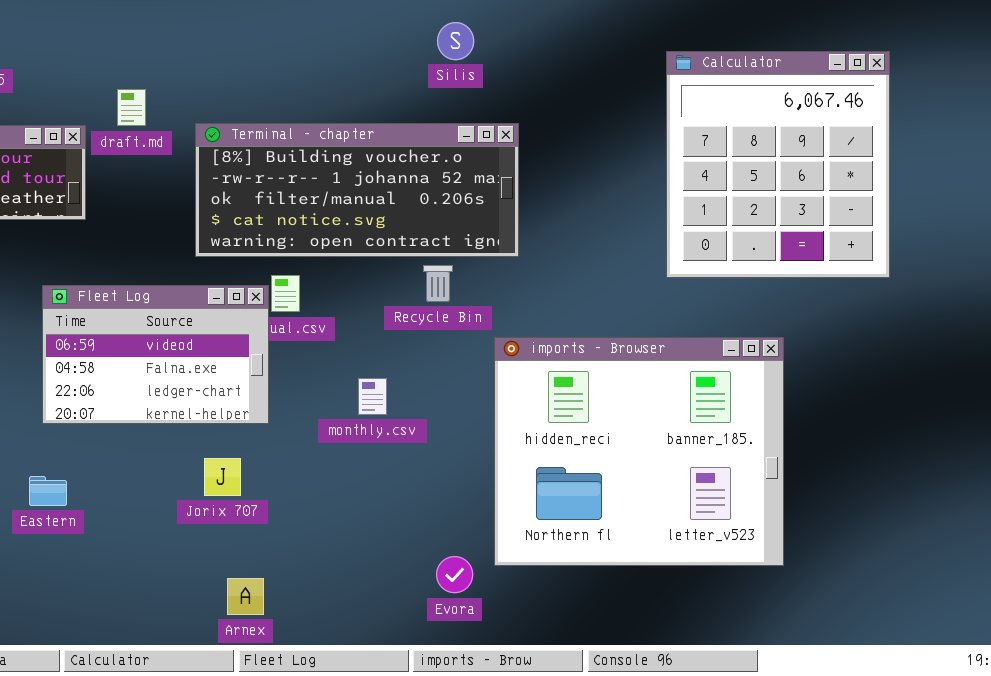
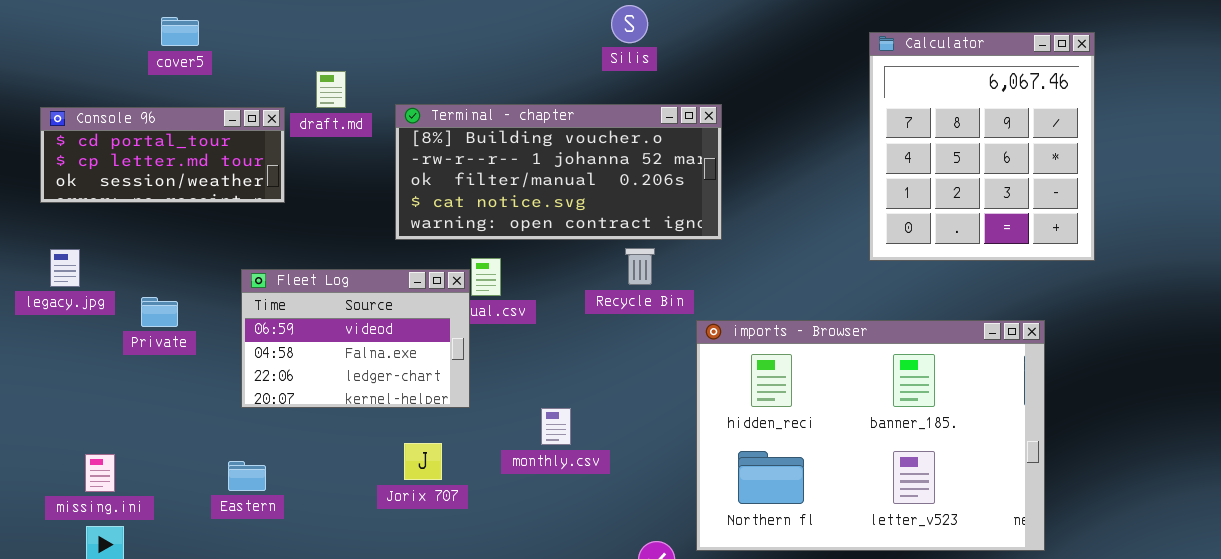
Silis: [437,22,474,60] -> [611,5,648,43], moved
imports - Browser: [494,337,784,566] -> [696,320,1045,551], resized
monthly.csv: [358,378,387,415] -> [541,408,571,445], moved

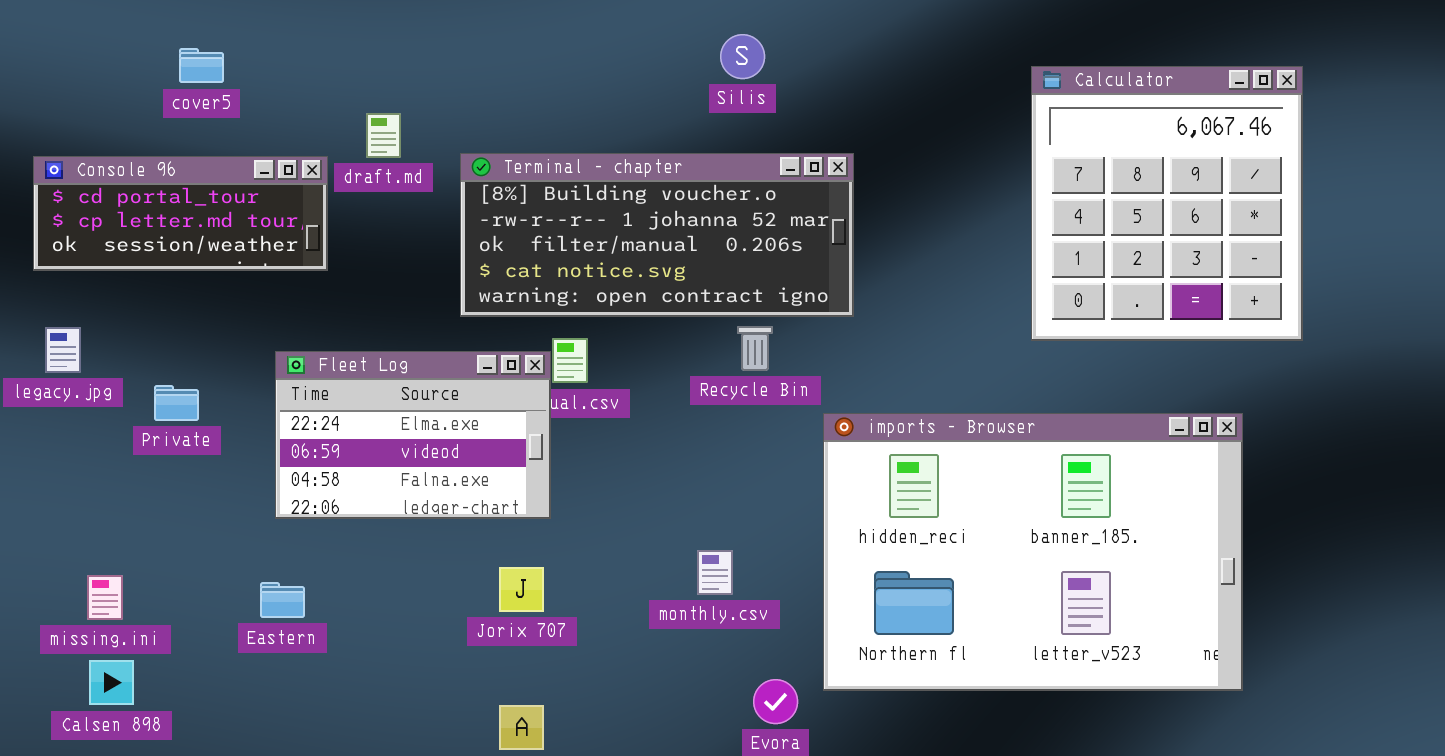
Fleet Log: [241,269,470,408] -> [275,351,551,519], scrolled up 1 row
monthly.csv: [541,408,571,445] -> [697,550,733,595], moved
Jorix 707: [404,443,442,480] -> [499,567,544,612], moved

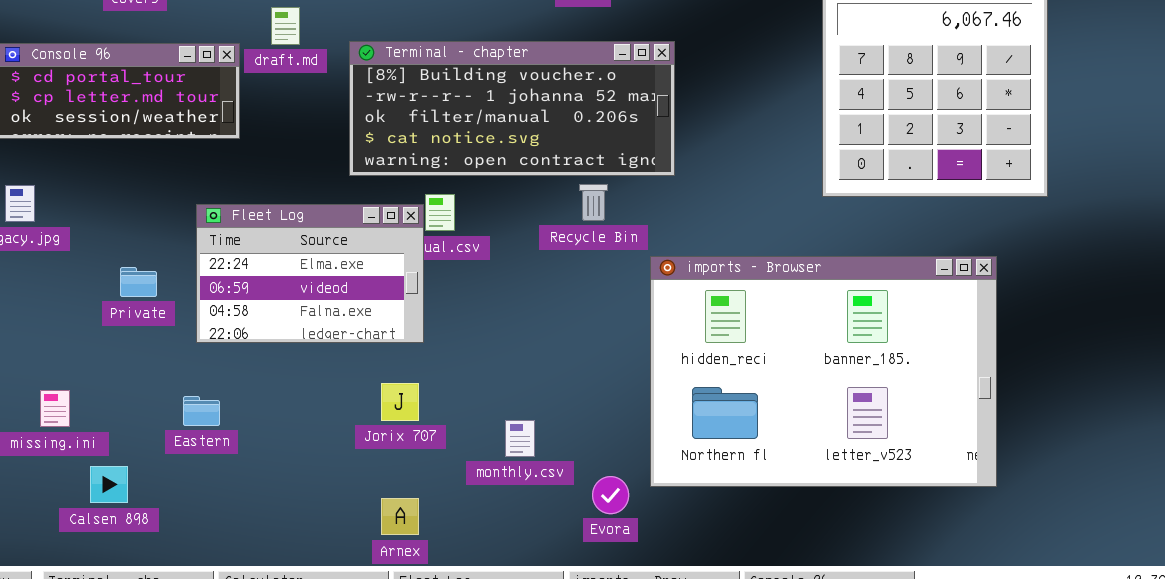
Private: [154,385,199,421] -> [120,267,157,297], moved
monthly.csv: [697,550,733,595] -> [505,420,535,457], moved
Calsen 898: [89,660,134,705] -> [90,466,128,503], moved

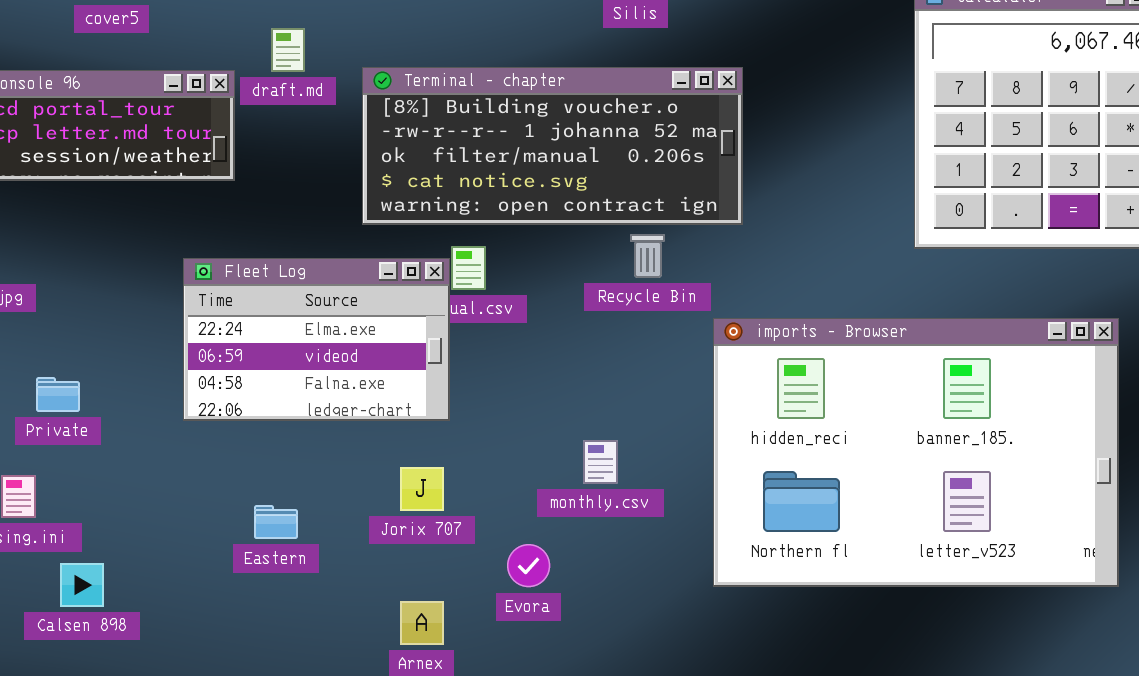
Private: [120,267,157,297] -> [36,377,80,412], moved
Eastern: [183,396,220,426] -> [254,505,298,539], moved
monthly.csv: [505,420,535,457] -> [583,440,618,484], moved
Evora: [592,476,629,514] -> [507,544,550,587], moved

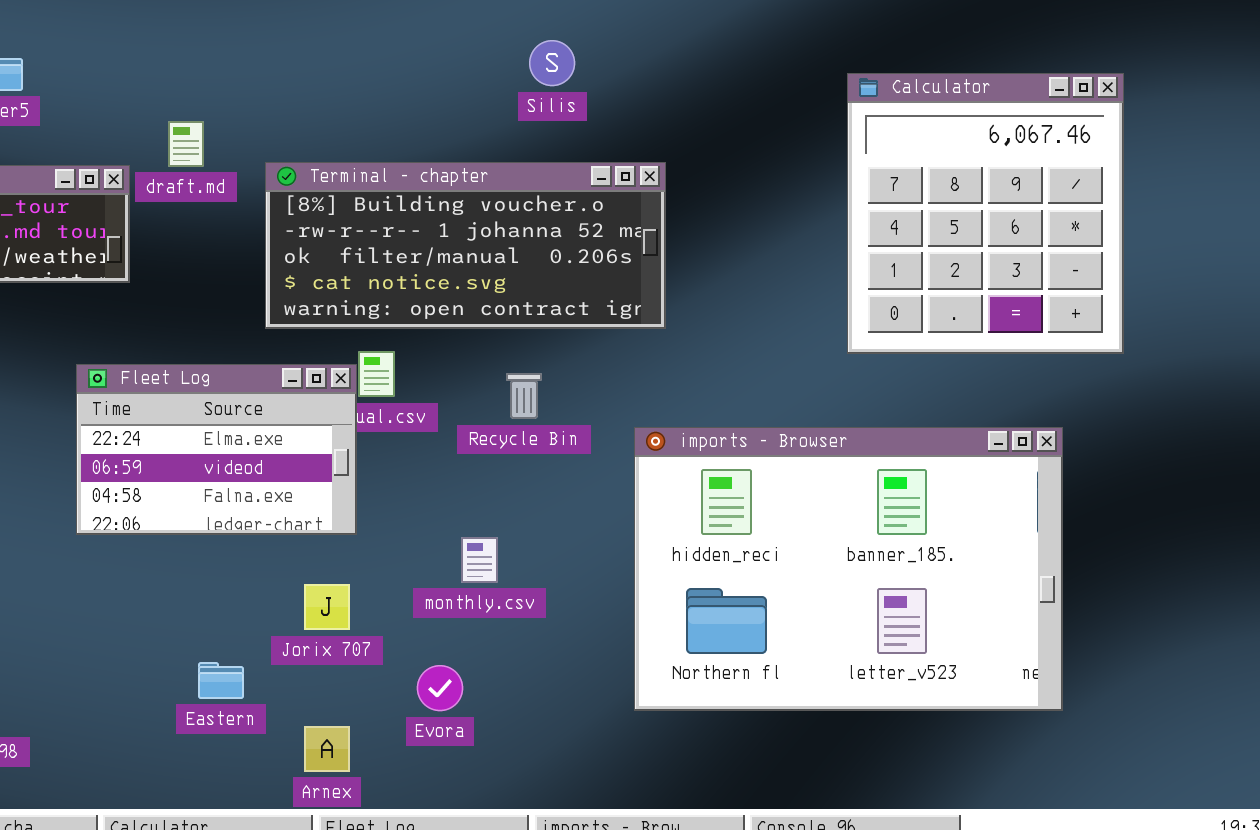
Recycle Bin: [630,234,665,278] -> [506,373,542,419], moved
monthly.csv: [583,440,618,484] -> [461,537,498,583], moved
Eastern: [254,505,298,539] -> [198,662,244,699], moved

